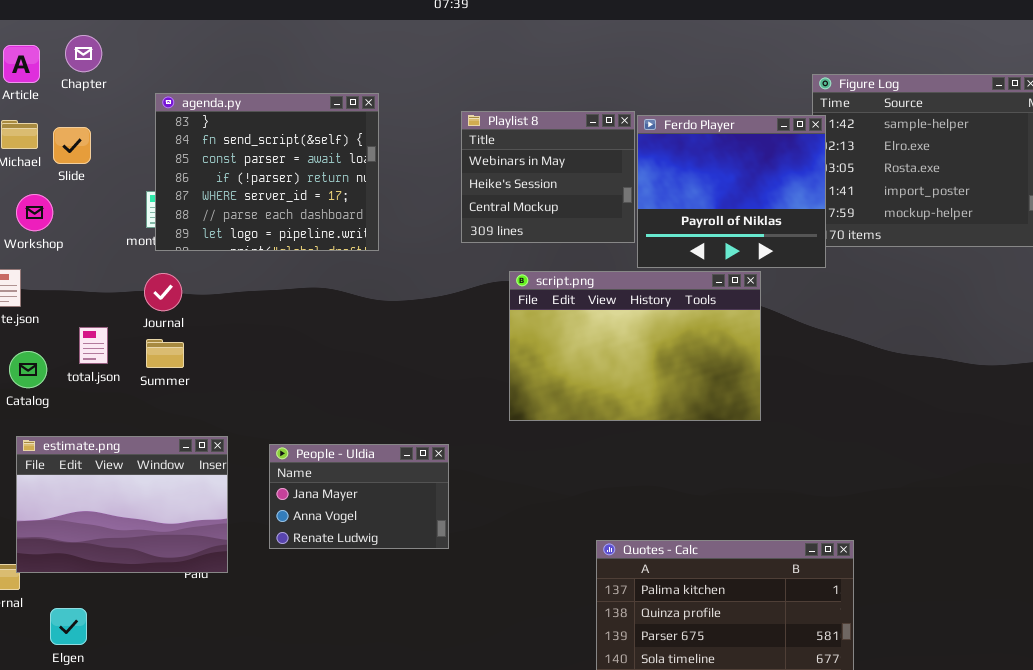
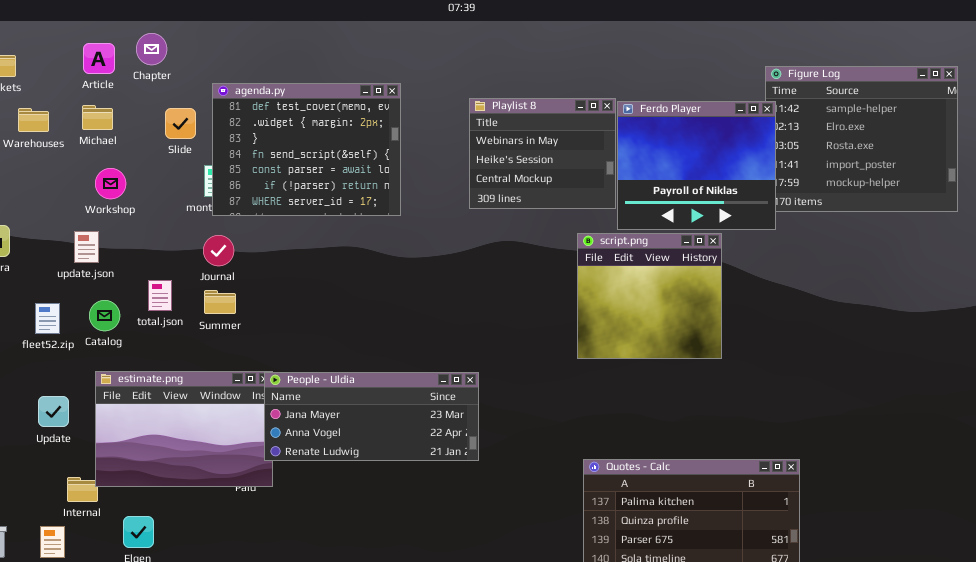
agenda.py: [155,93,379,251] -> [212,83,401,216], scrolled up 2 rows
Slide: [53,127,91,164] -> [165,108,196,139], moved
script.png: [509,271,761,421] -> [577,233,722,359], resized
People - Uldia: [269,444,449,549] -> [264,372,479,461], moved, resized

